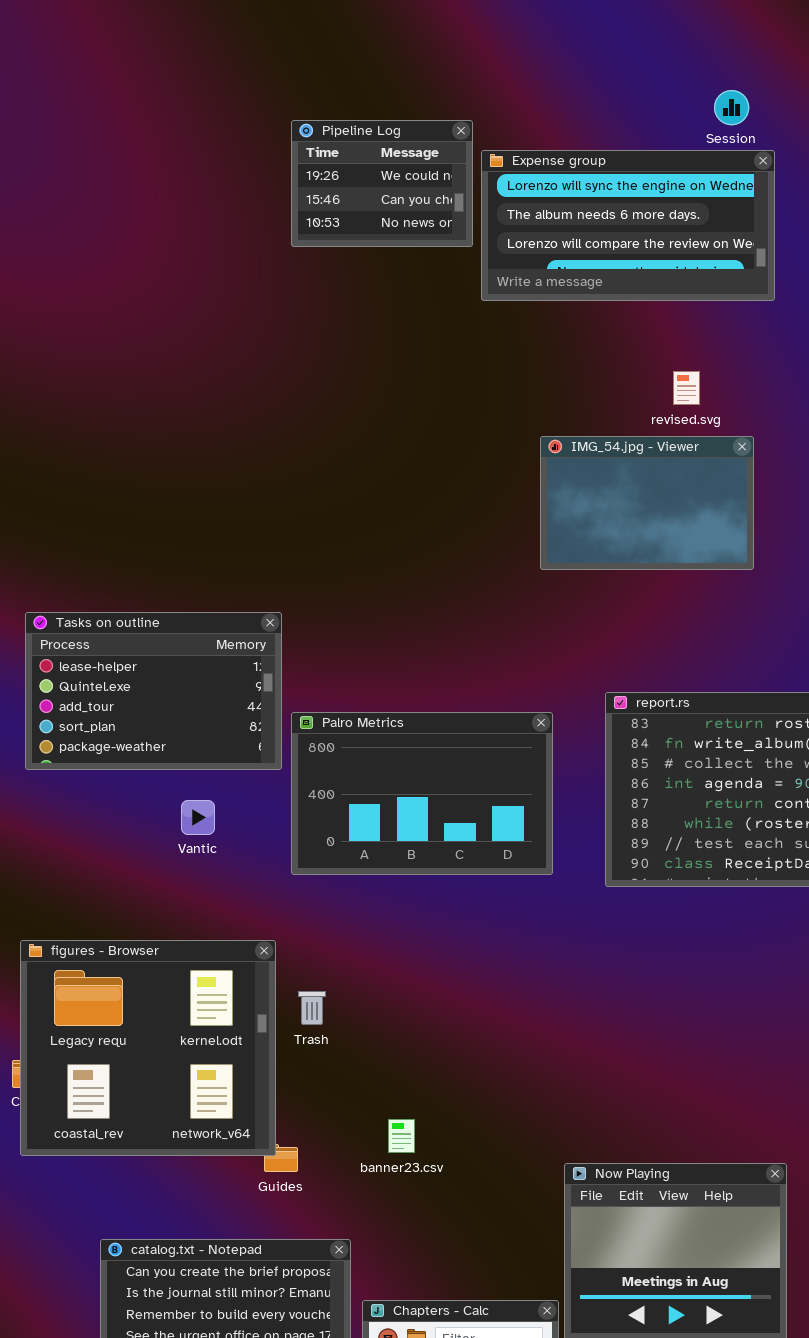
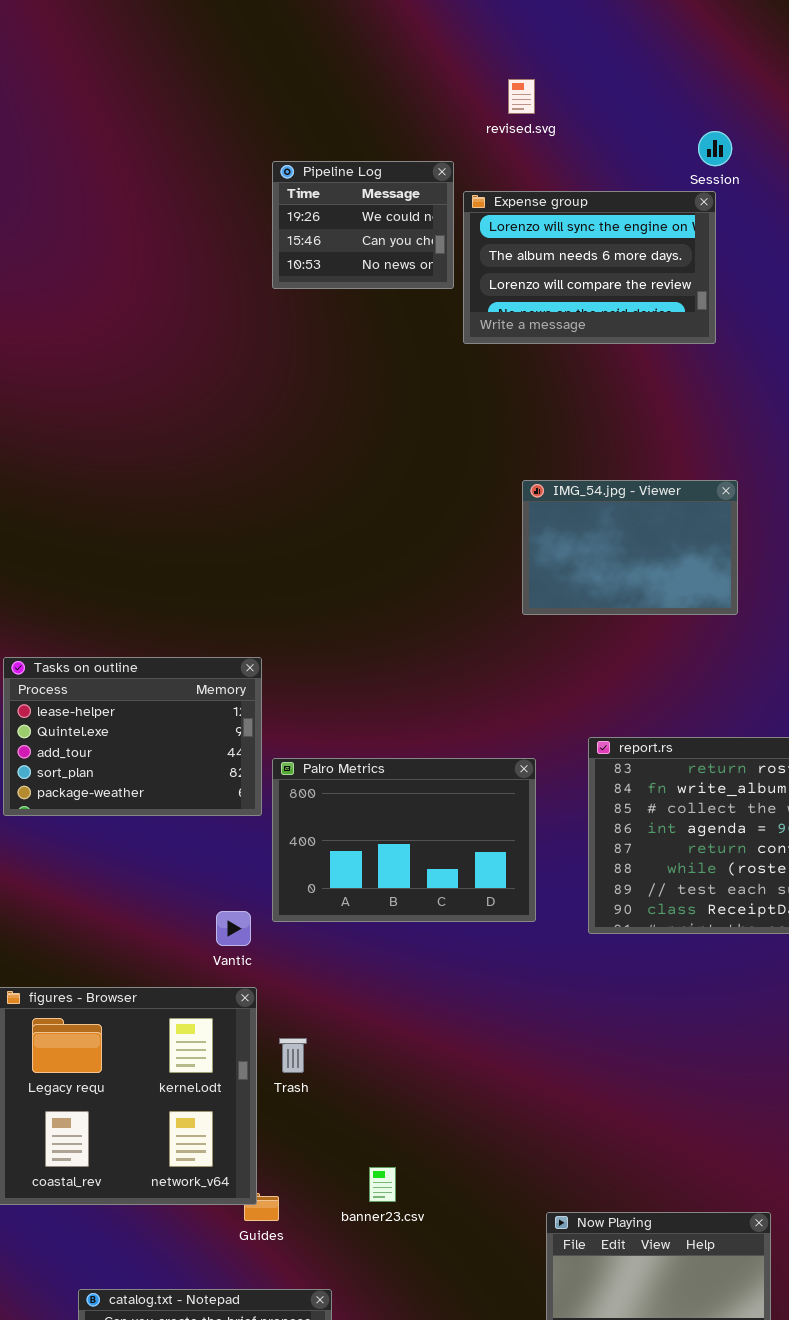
Expense group: [481,150,775,301] -> [463,191,716,344], resized
revised.svg: [673,371,700,405] -> [508,79,535,114], moved
Vantic: [181,800,215,835] -> [216,911,251,946], moved

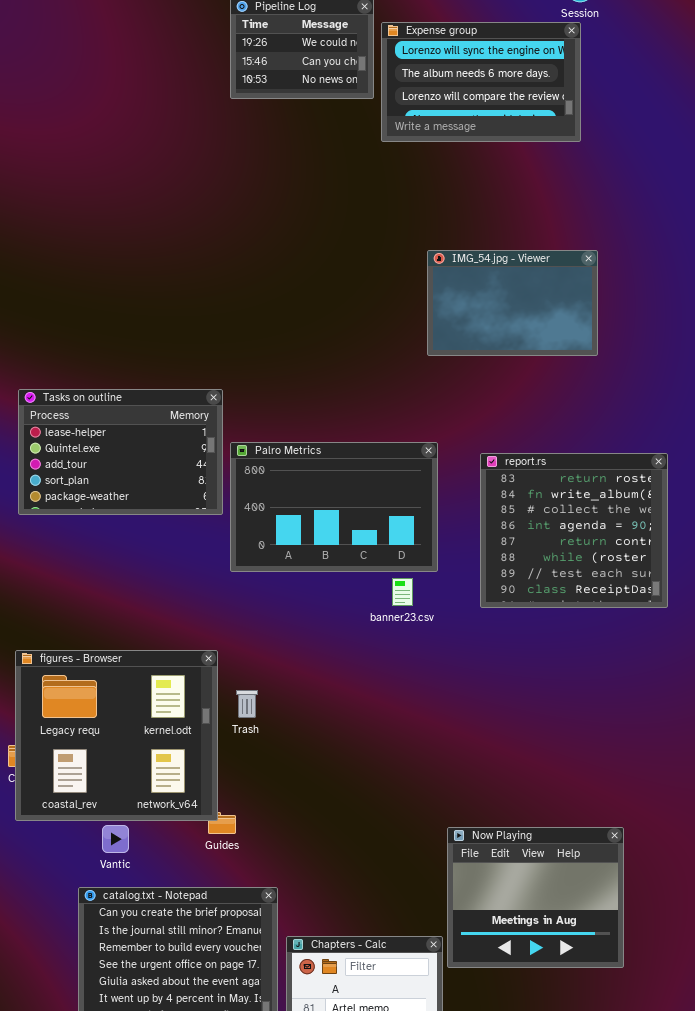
Palro Metrics: [272,758,536,922] -> [230,442,438,572], moved
Vantic: [216,911,251,946] -> [102,825,129,853], moved
banner23.csv: [369,1167,396,1202] -> [392,578,413,606], moved

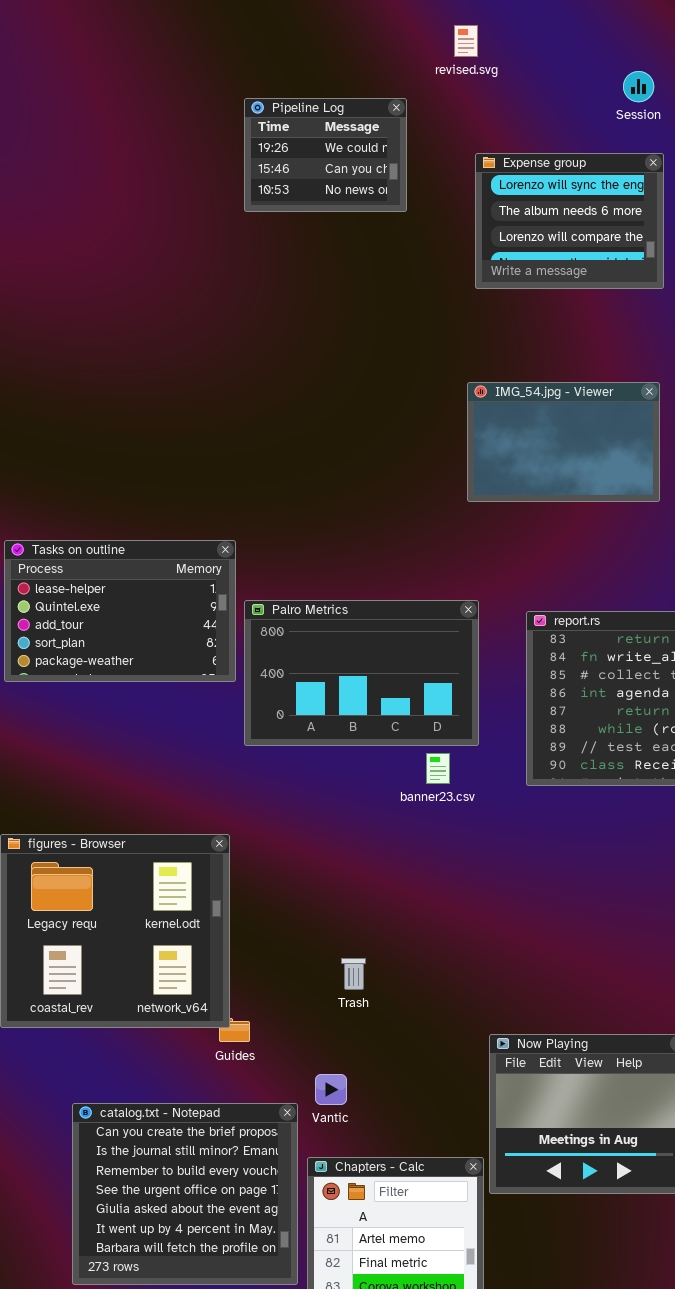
Expense group: [381,22,581,142] -> [475,153,664,289], moved, resized
Trash: [236,690,258,718] -> [341,958,366,990], moved
Vantic: [102,825,129,853] -> [315,1074,347,1105], moved

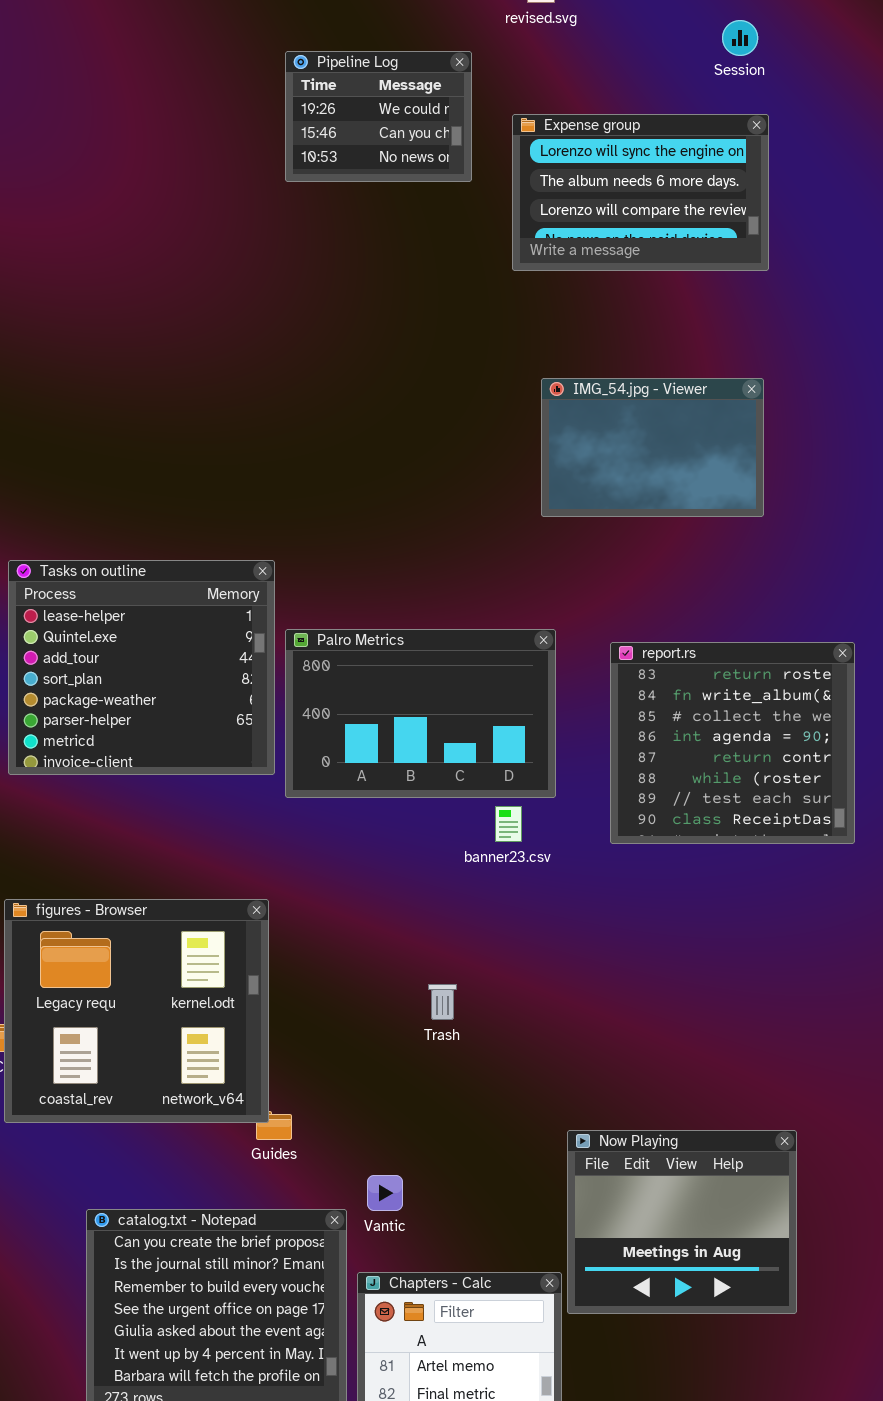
Expense group: [475,153,664,289] -> [512,114,769,271], resized
Tasks on outline: [4,540,236,682] -> [8,560,275,775], resized
Trash: [341,958,366,990] -> [428,984,457,1020], moved

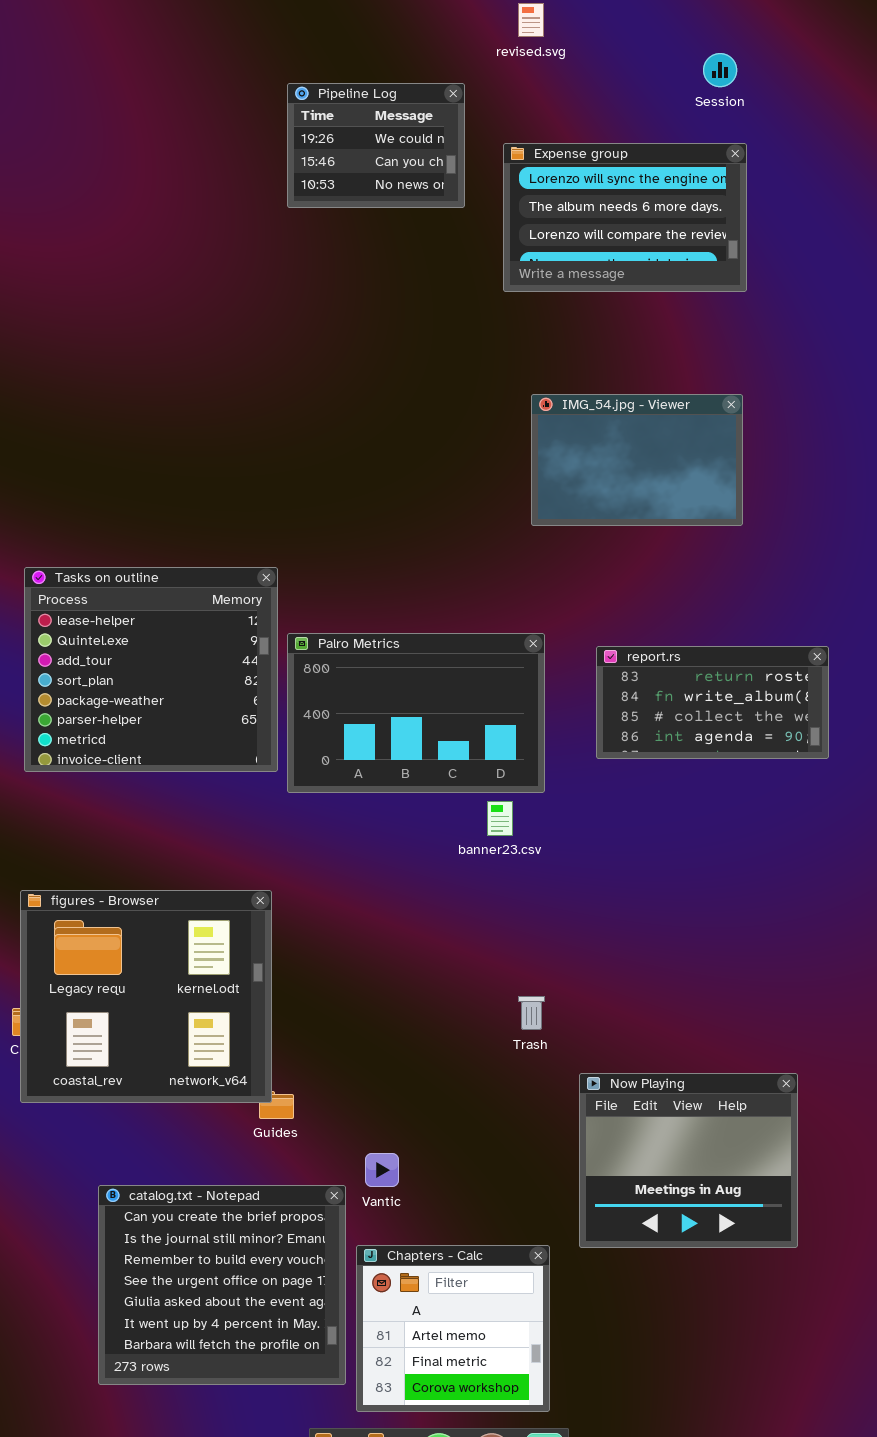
report.rs: [610,642,855,844] -> [596,646,829,759], resized
Trash: [428,984,457,1020] -> [518,996,545,1030], moved
Now Playing: [567,1130,797,1314] -> [579,1073,798,1248], moved

